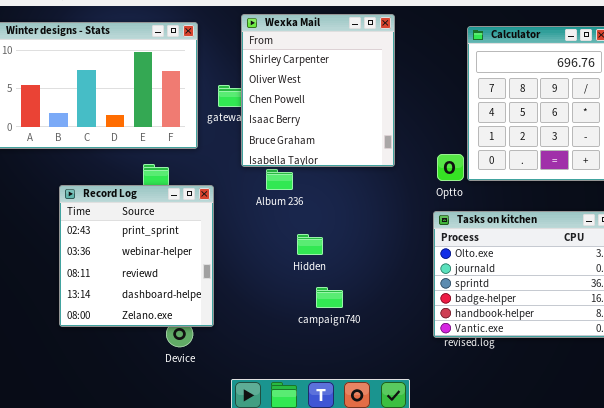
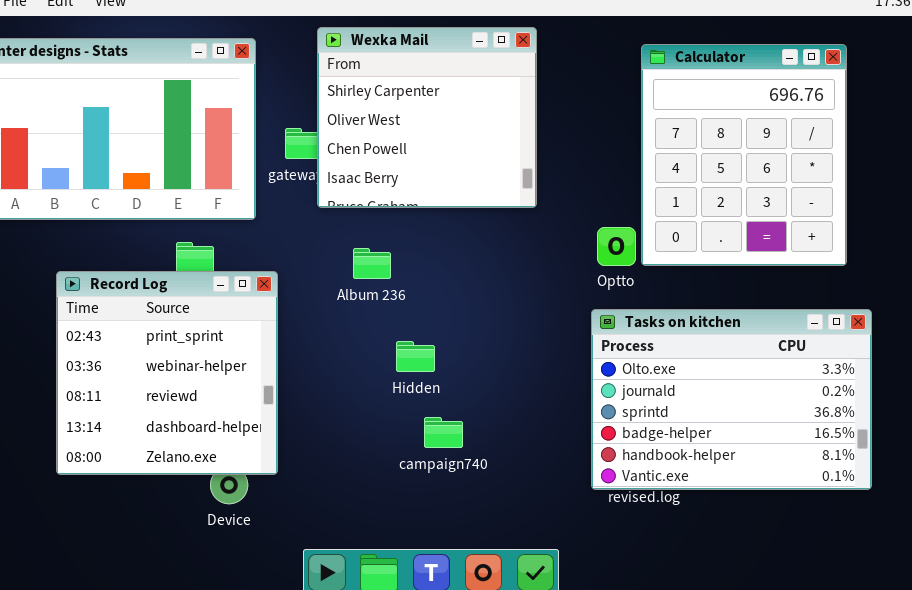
Wexka Mail: [241,14,395,167] -> [317,27,537,208], resized

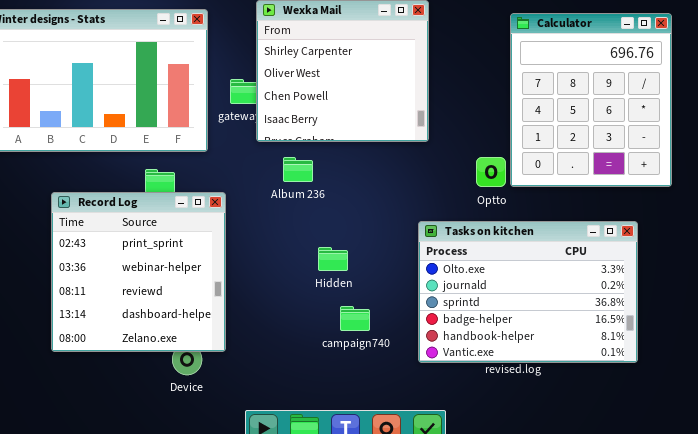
Album 236: [353,248,391,279] -> [283,157,313,182], moved
Tasks on kitchen: [591,309,872,490] -> [418,221,638,363], moved

